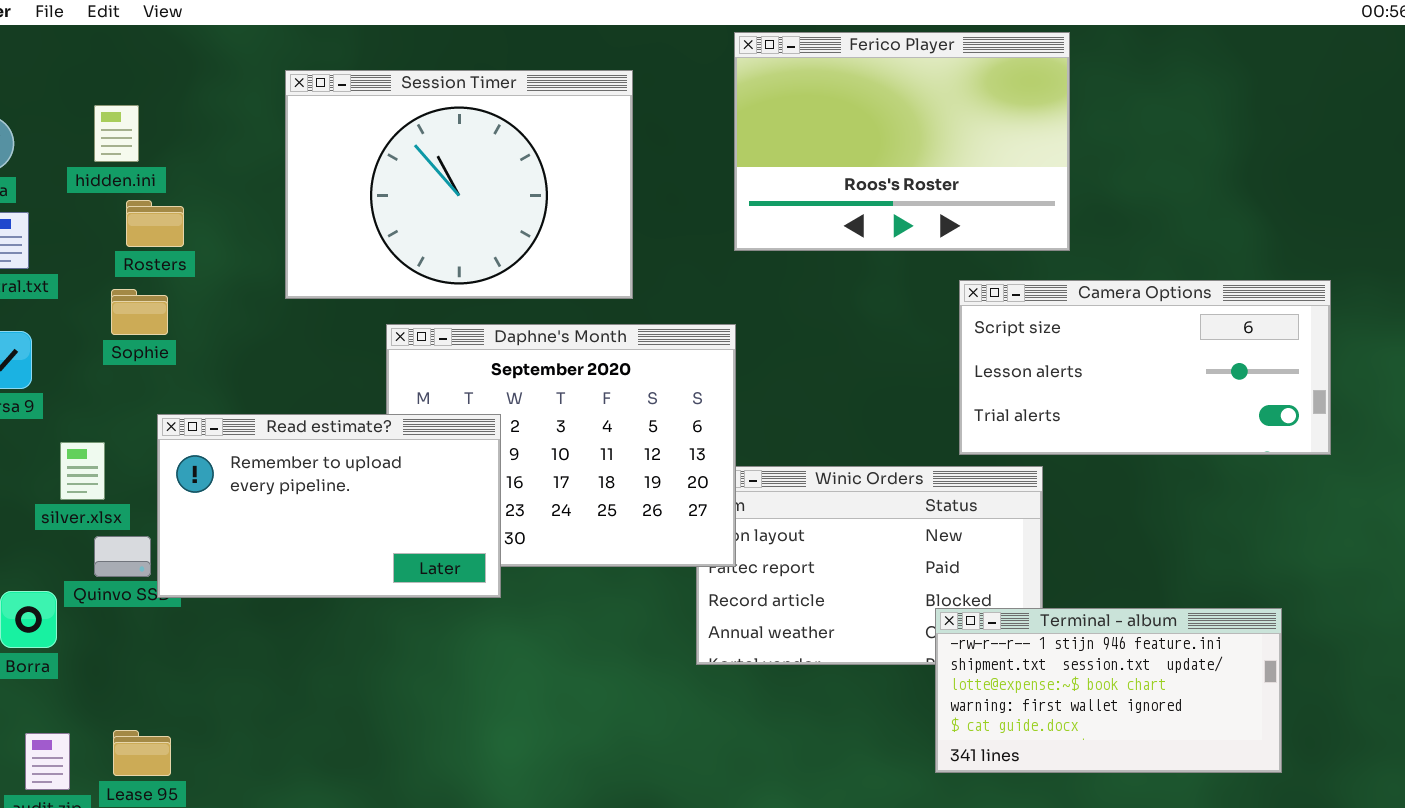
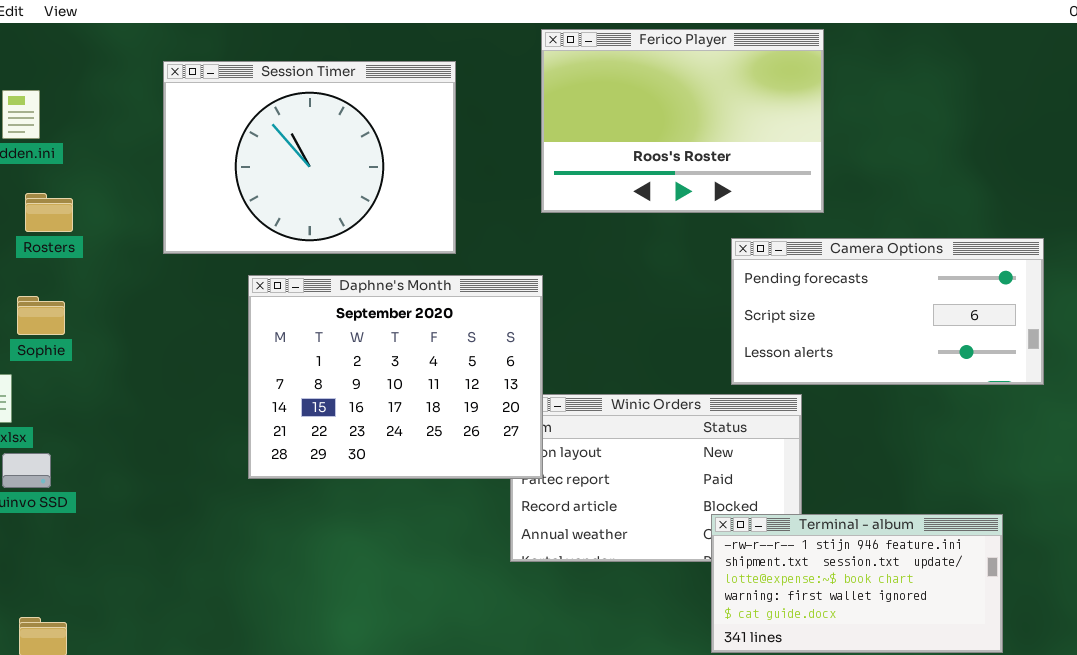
Rosters: [126,200,184,247] -> [25,193,73,232], moved
Camera Options: [959,280,1331,455] -> [731,238,1044,385], scrolled up 1 row
Sophie: [111,289,168,335] -> [17,296,65,335], moved
Read estimate?: [157,414,501,598] -> none, closed

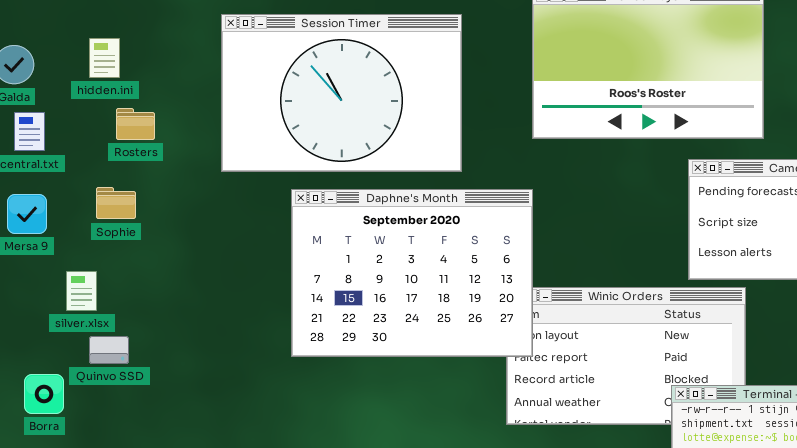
Rosters: [25,193,73,232] -> [116,108,155,140], moved
Sophie: [17,296,65,335] -> [96,187,136,219], moved

